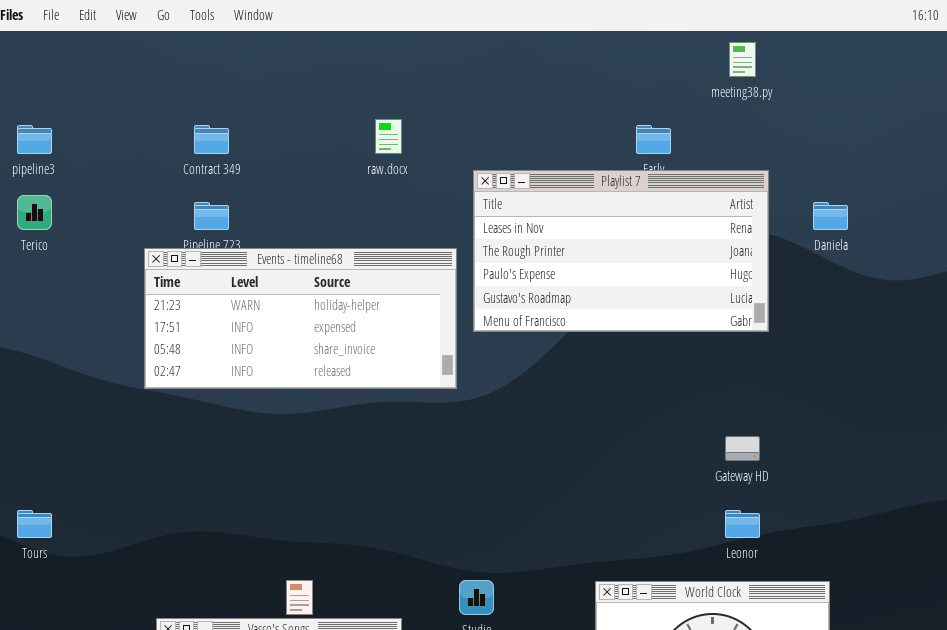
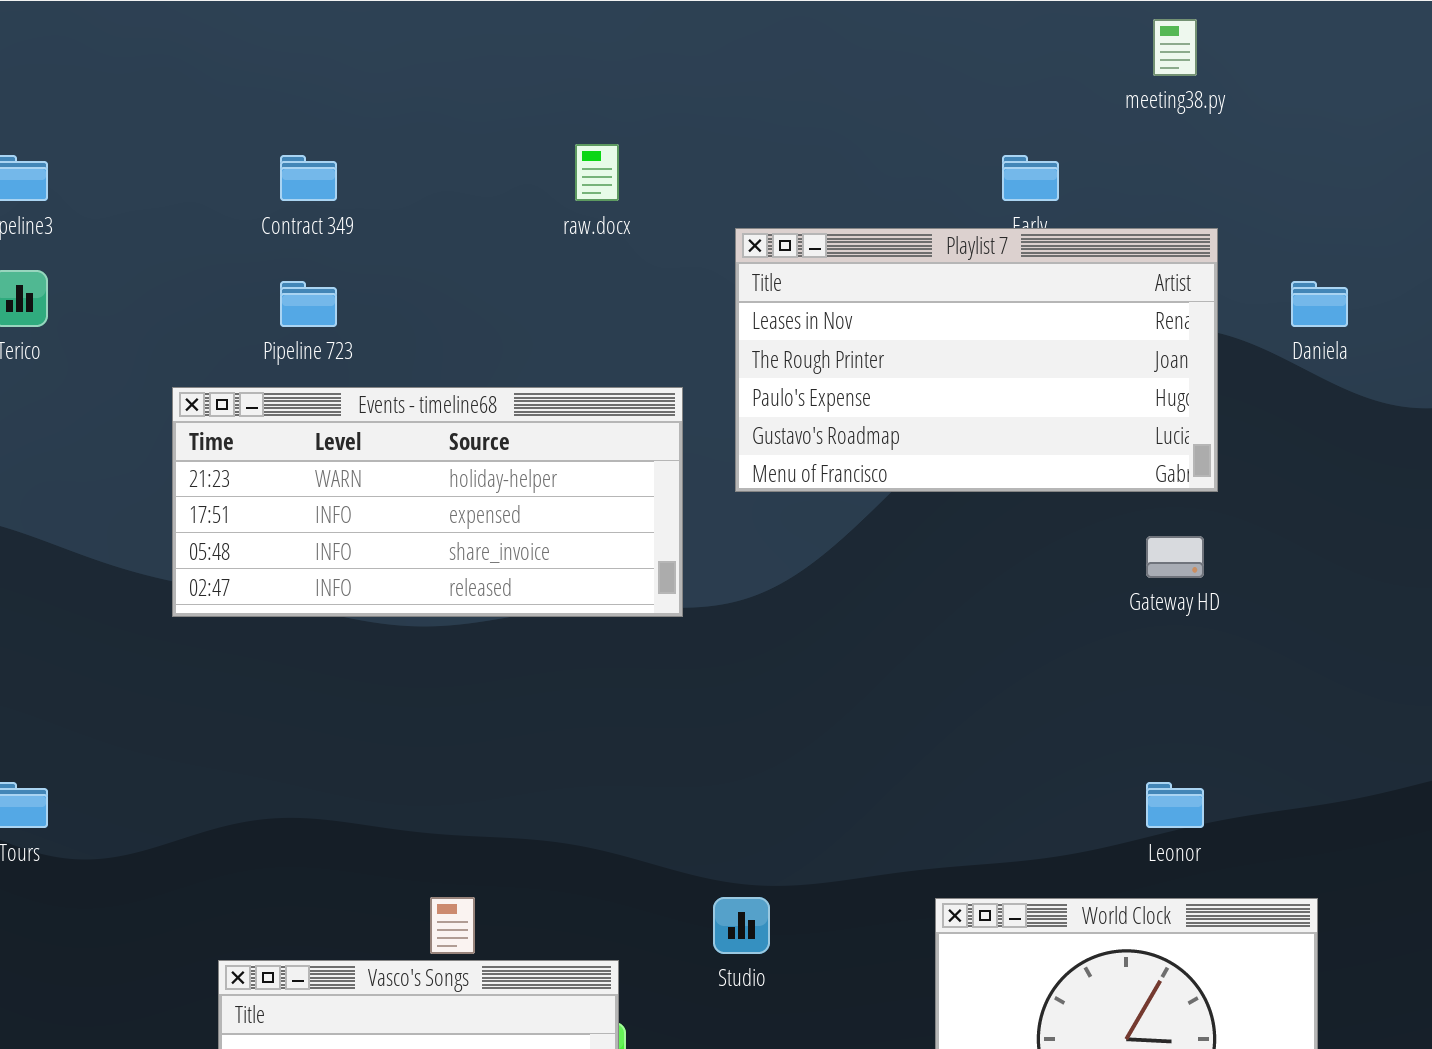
Events - timeline68: [144,248,457,389] -> [172,387,683,617], moved
Gateway HD: [725,436,760,461] -> [1146,536,1204,578], moved

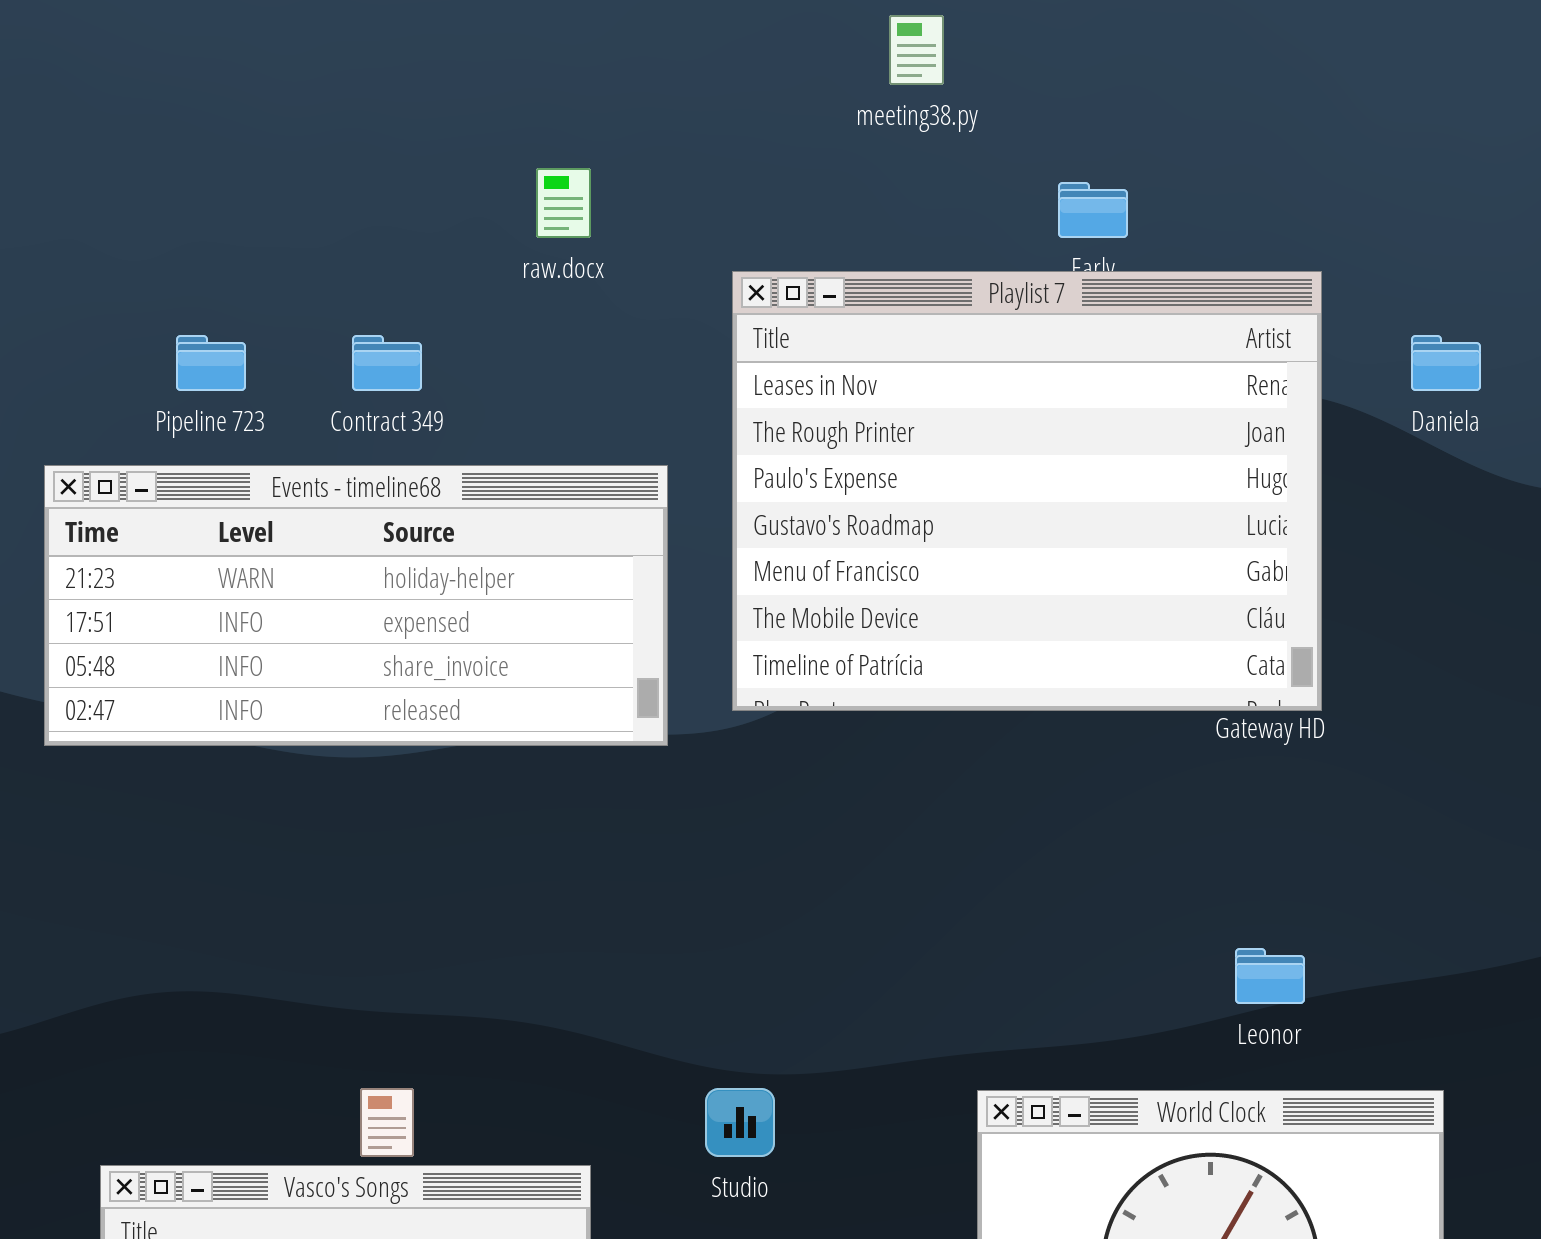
meeting38.py: [1153,19,1197,76] -> [889,15,944,85], moved
Contract 349: [280,155,337,201] -> [352,335,422,391], moved
Playlist 7: [735,228,1218,492] -> [732,271,1322,711], resized

